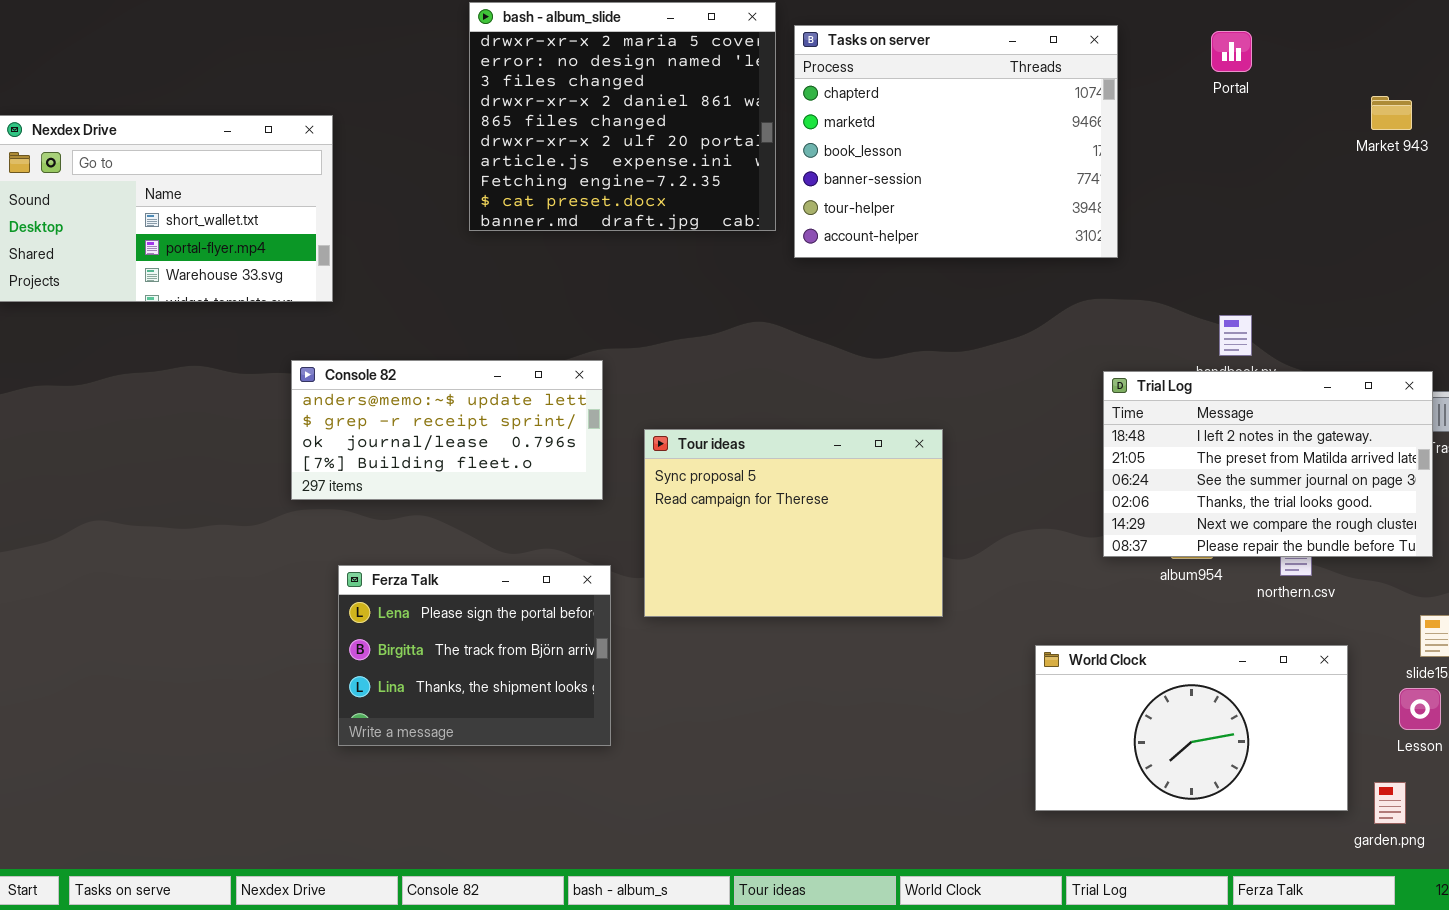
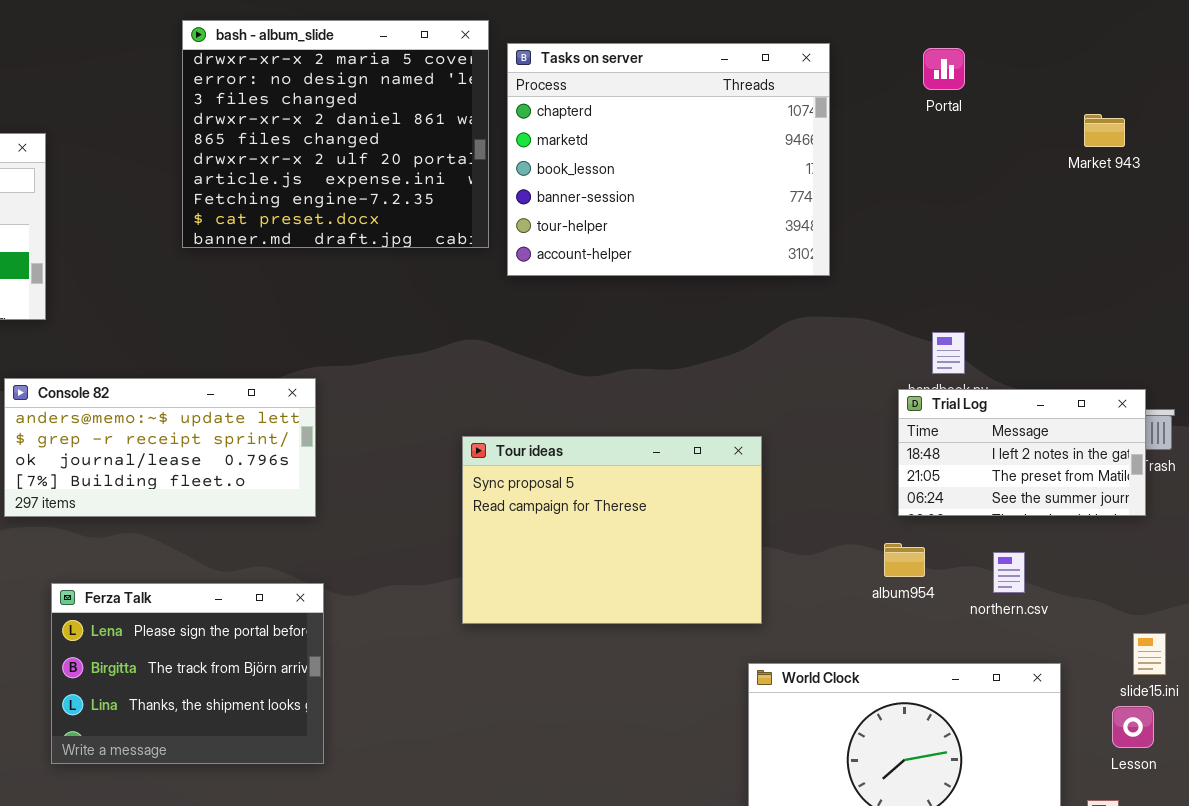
Trial Log: [1103,371,1433,557] -> [898,389,1146,516], resized
Tour ideas: [644,429,943,617] -> [462,436,762,624], moved

